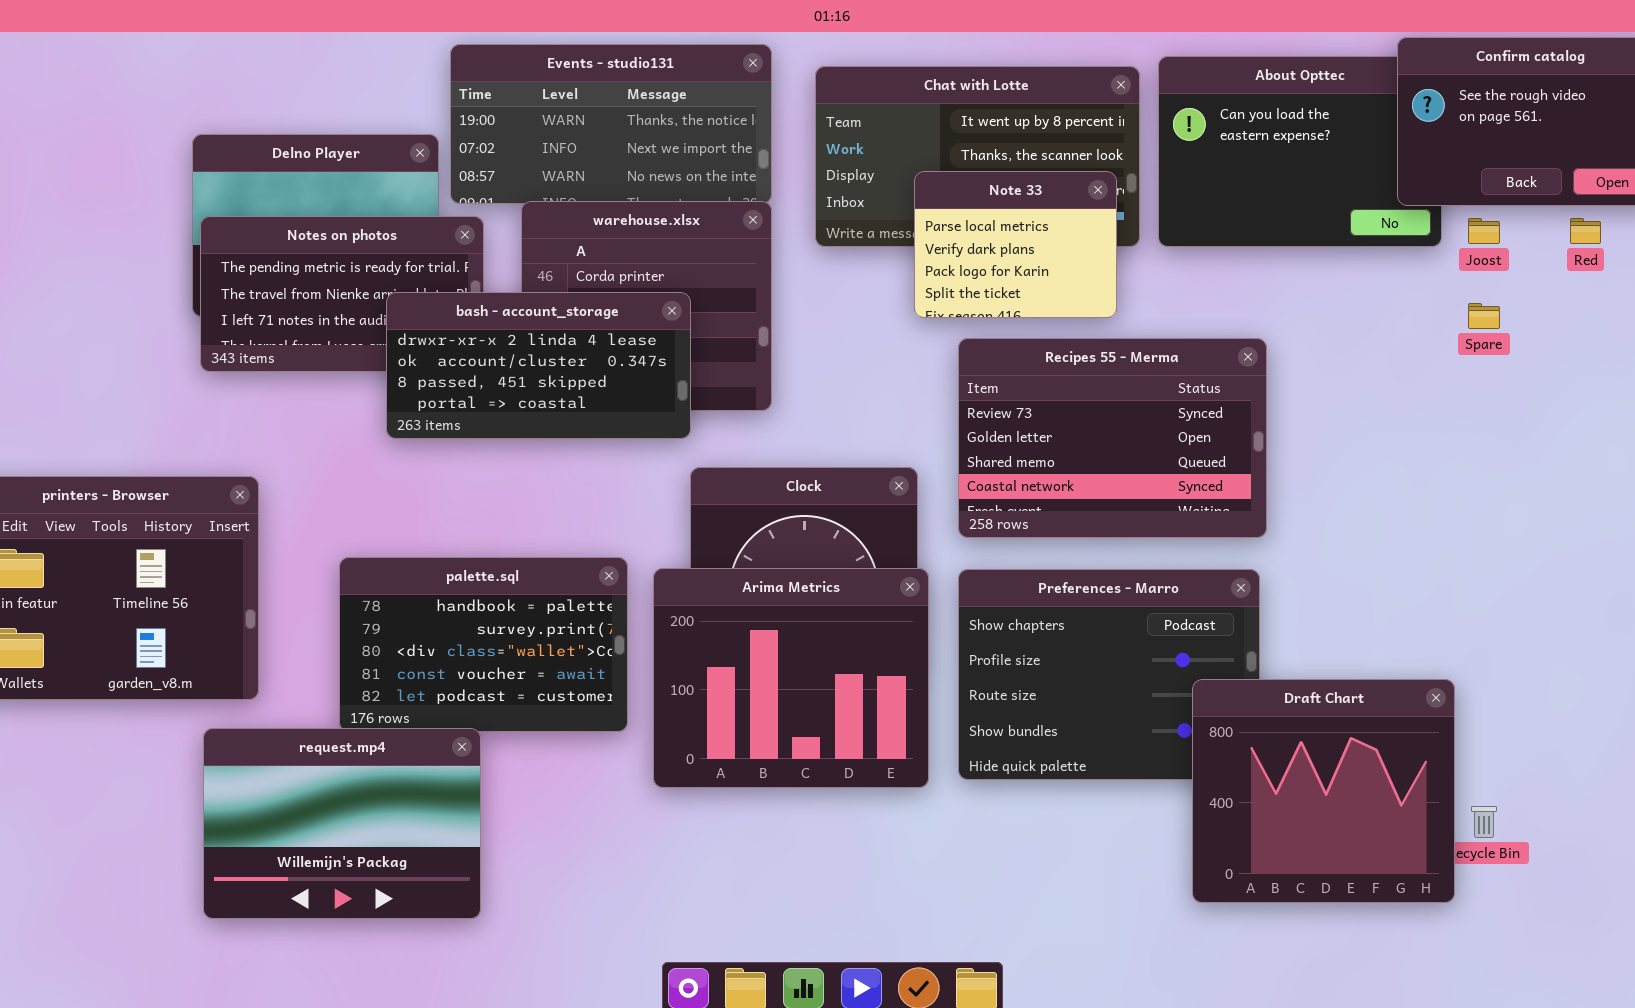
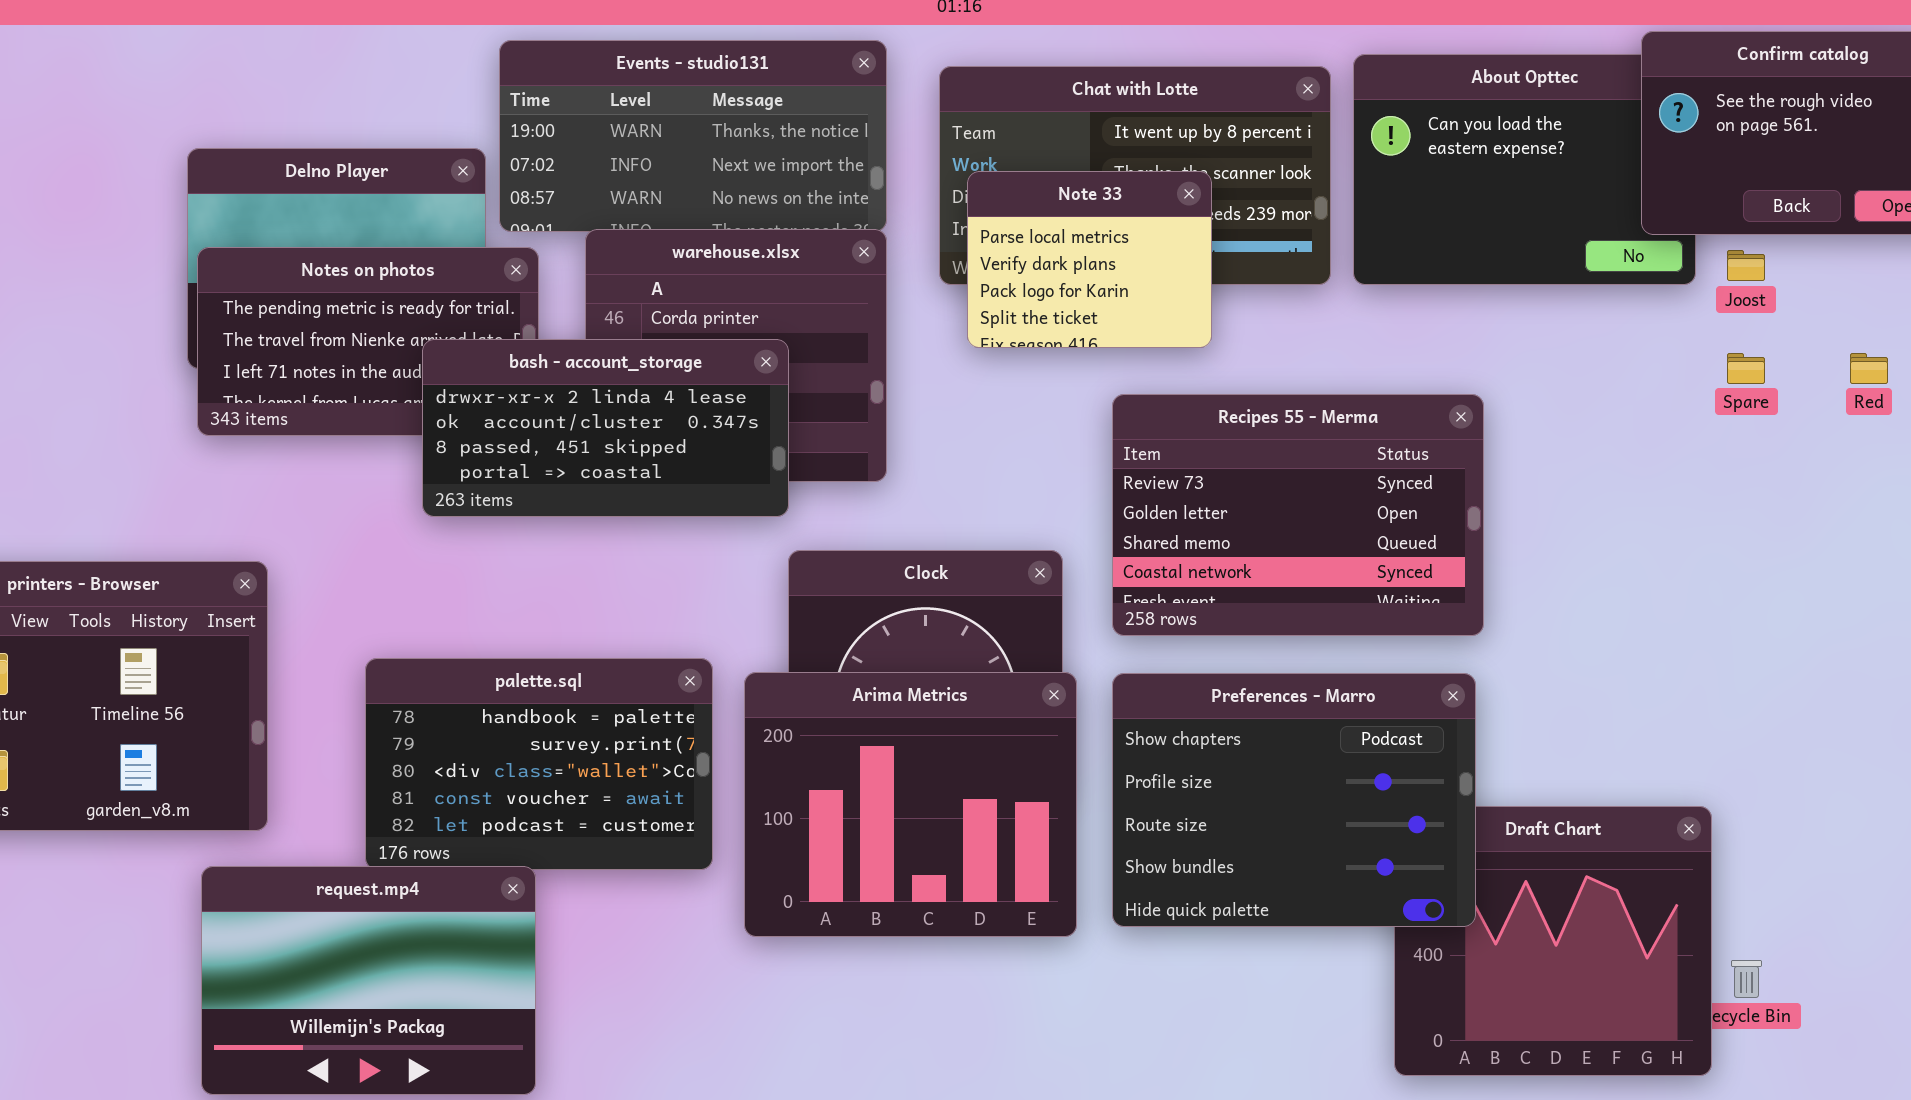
Note 33: [914,171,1117,318] -> [967,171,1212,348], moved
Red: [1570,218,1601,244] -> [1850,353,1888,384], moved
Preferences - Marro: [958,569,1260,780] -> [1112,673,1476,927], raised

